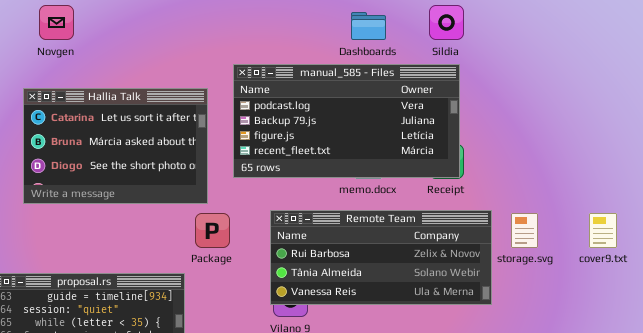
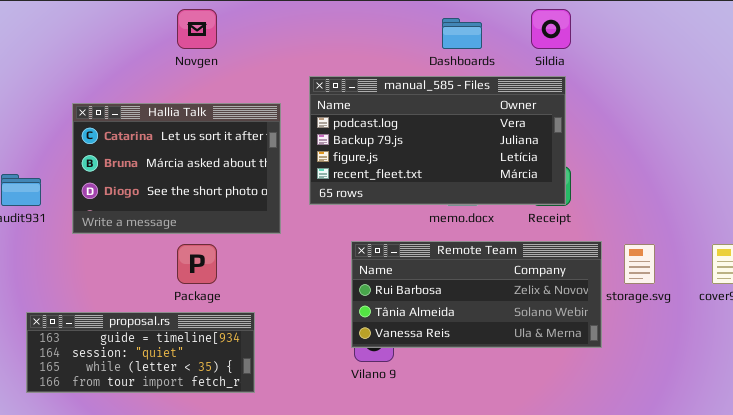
Novgen: [39,5,74,40] -> [177,9,217,49], moved
Package: [195,213,230,248] -> [177,244,217,284], moved

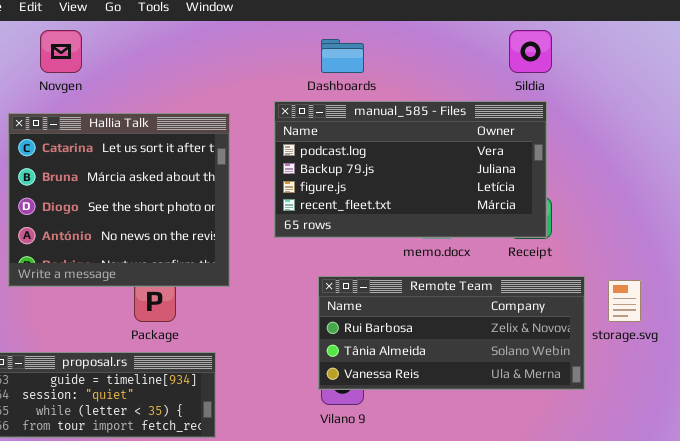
Novgen: [177,9,217,49] -> [40,30,82,73], moved
Dashboards: [442,18,482,49] -> [321,39,364,73], moved
Hallia Talk: [72,103,281,234] -> [8,113,230,287], moved, resized

